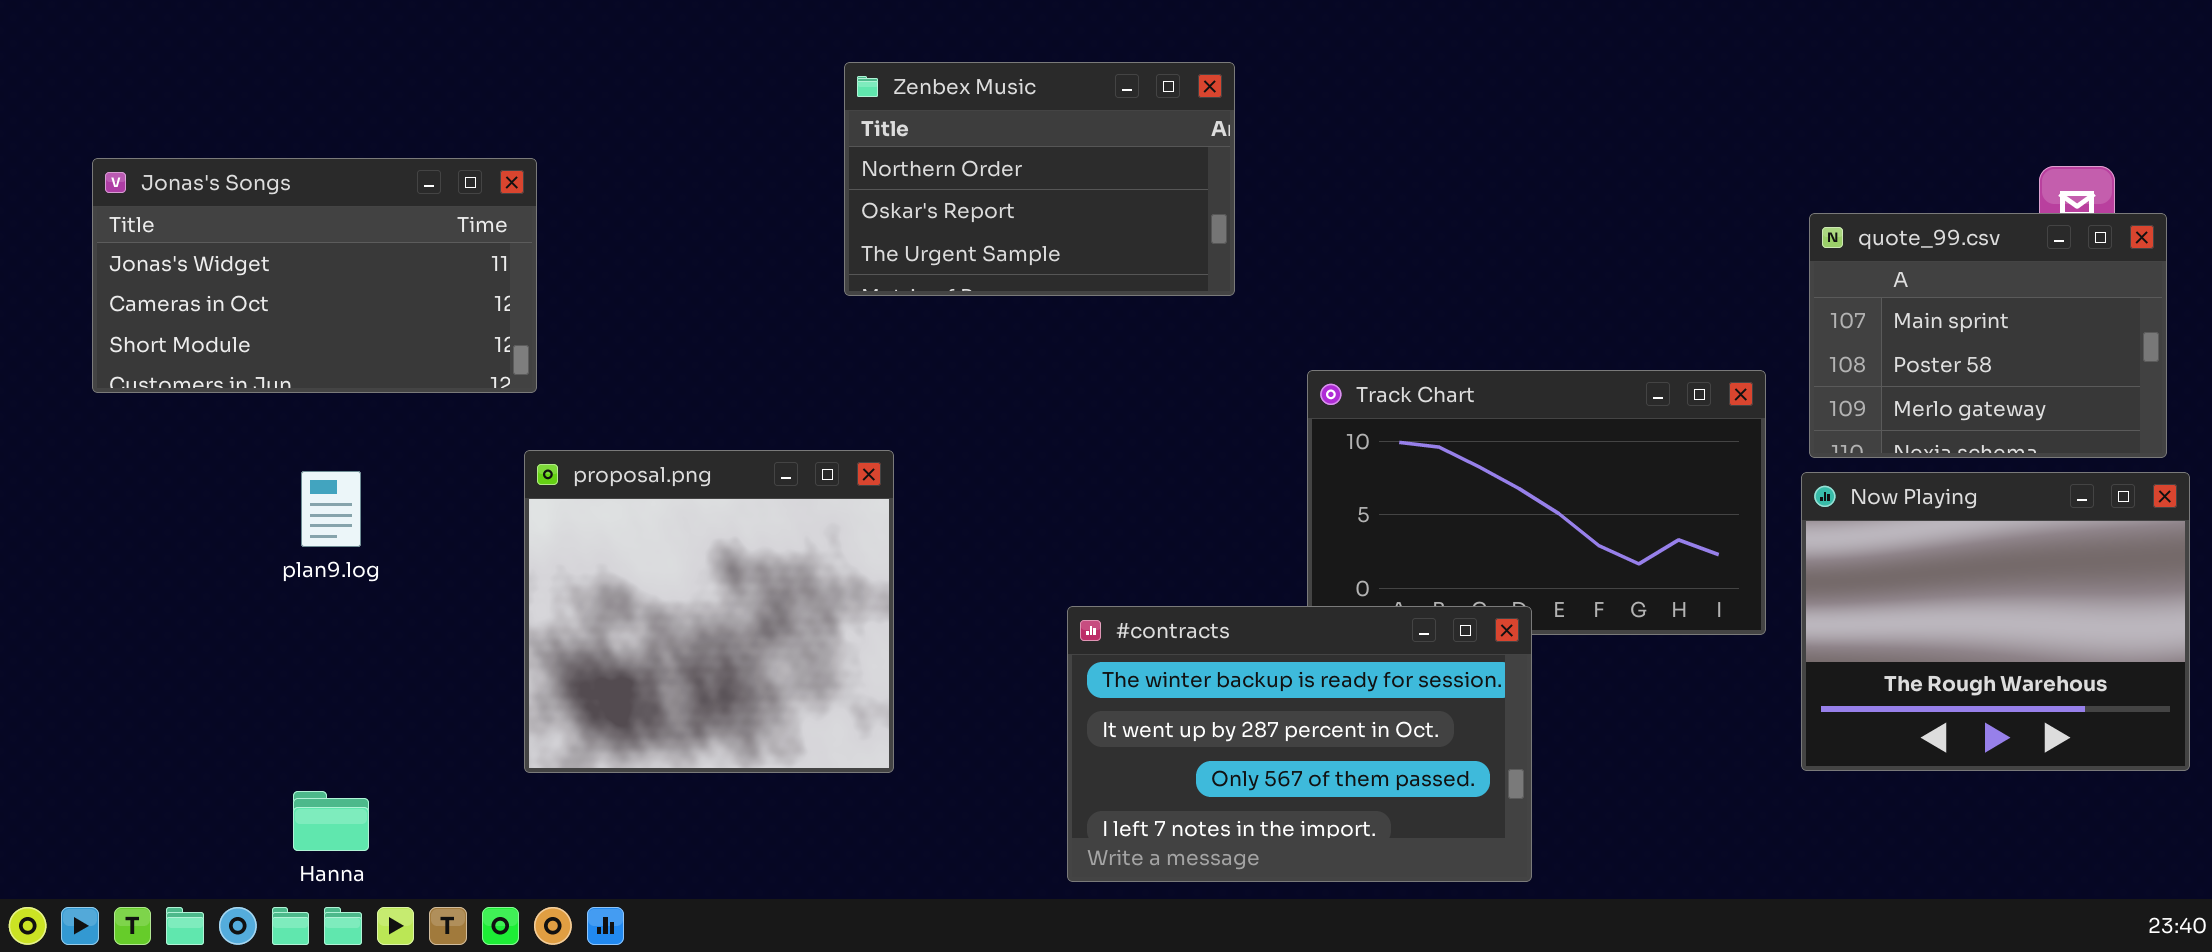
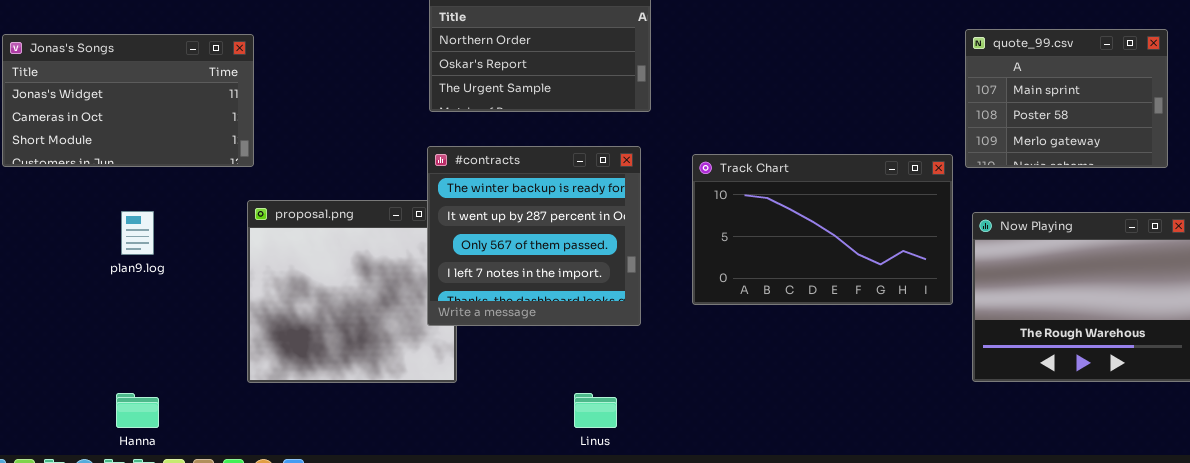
quote_99.csv: [1809,213,2167,458] -> [965,29,1168,168], moved
#contracts: [1067,606,1532,882] -> [427,146,641,326], moved, resized

